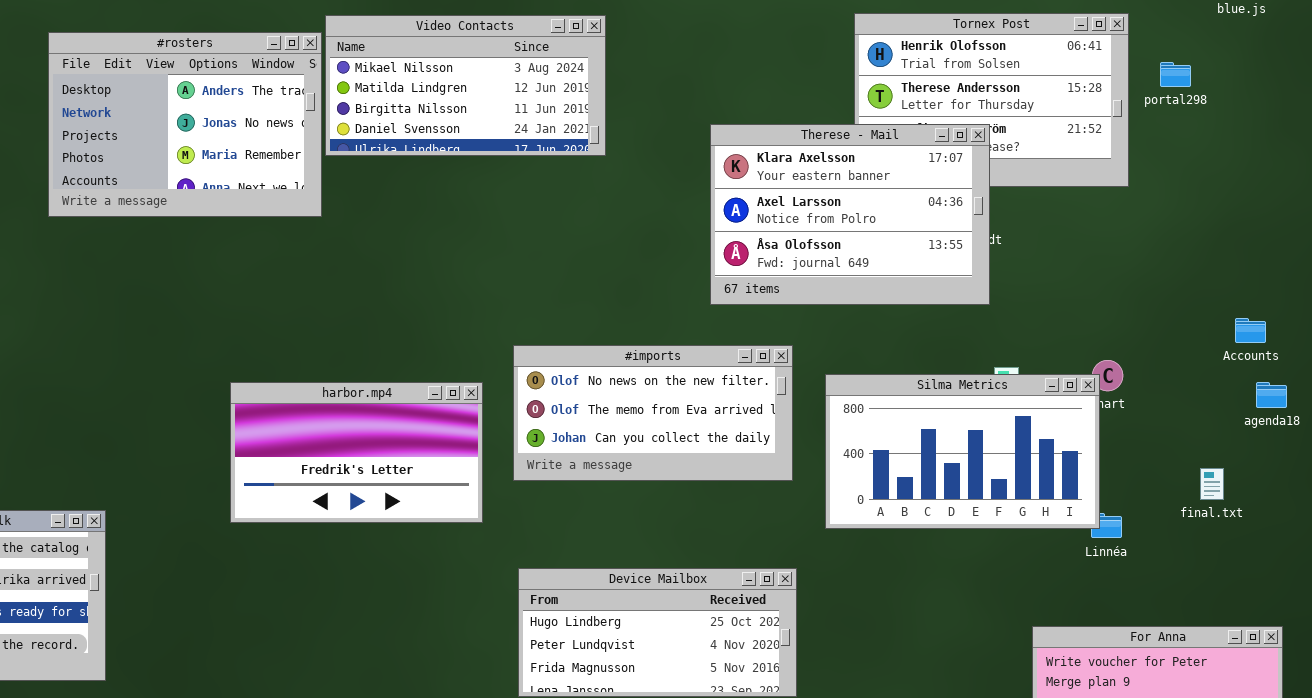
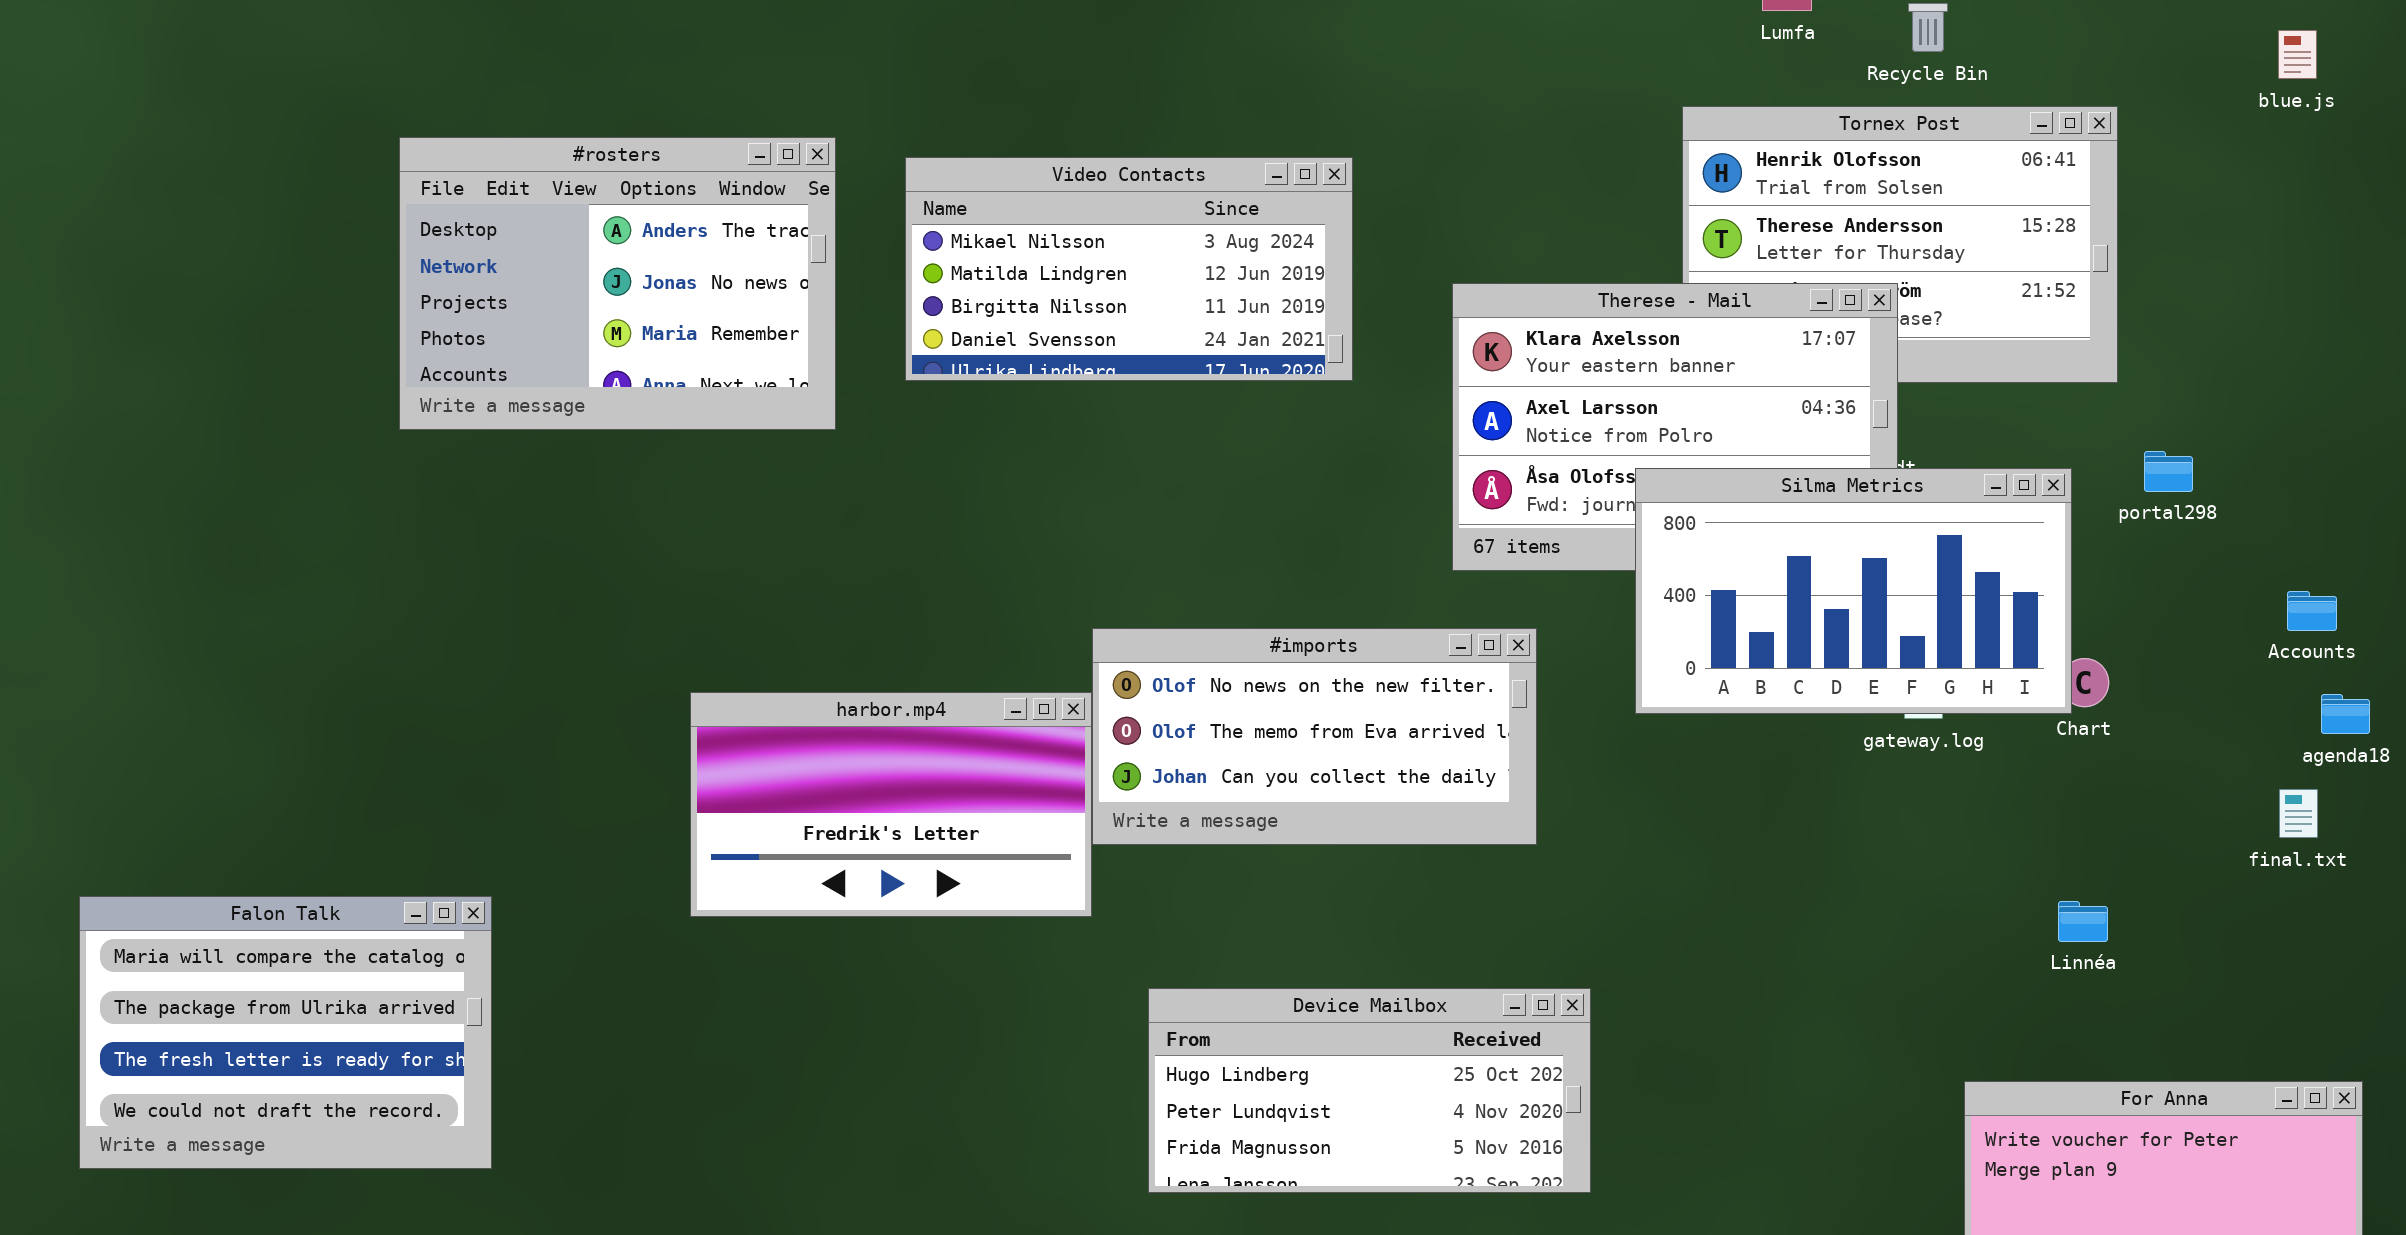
Video Contacts: [325,15,606,156] -> [905,157,1353,381], moved
portal298: [1160,62,1191,87] -> [2144,451,2193,492], moved
#imports: [513,345,793,481] -> [1092,628,1537,845], moved
Silma Metrics: [825,374,1100,529] -> [1635,468,2072,714], moved
final.txt: [1200,468,1224,500] -> [2279,789,2318,838], moved

